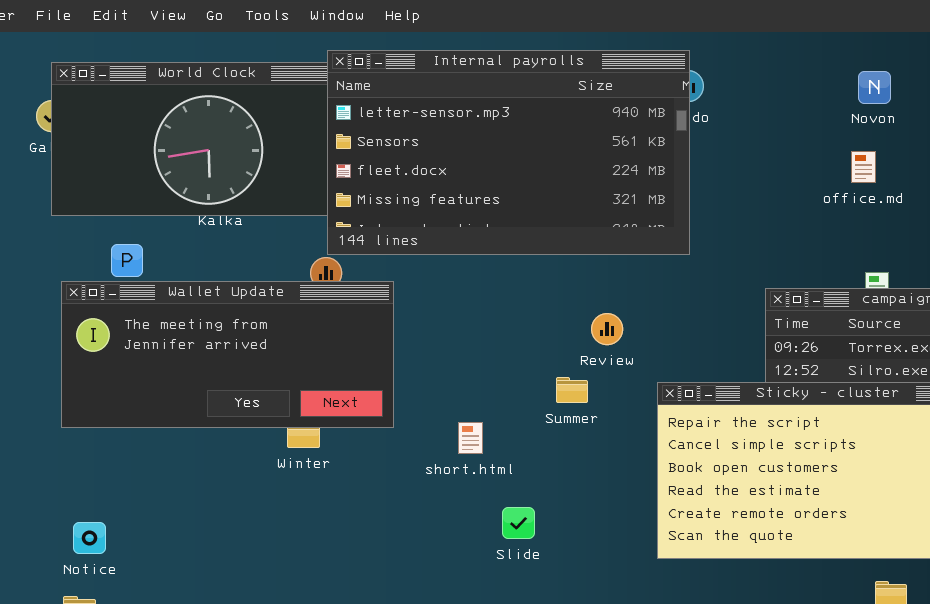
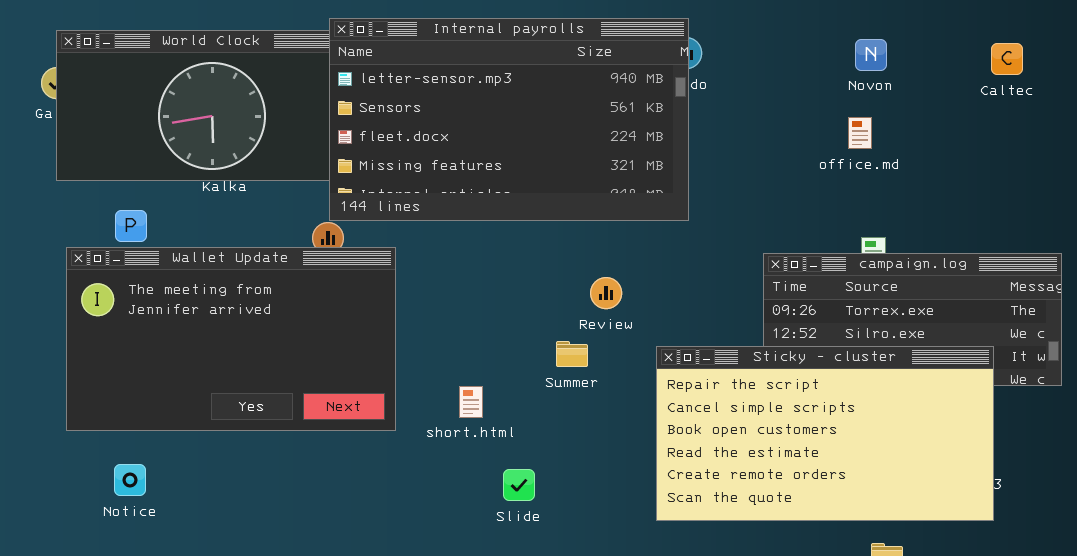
Wallet Update: [61,281,394,428] -> [66,247,396,431], resized
Notice: [73,522,106,554] -> [114,464,146,496], moved

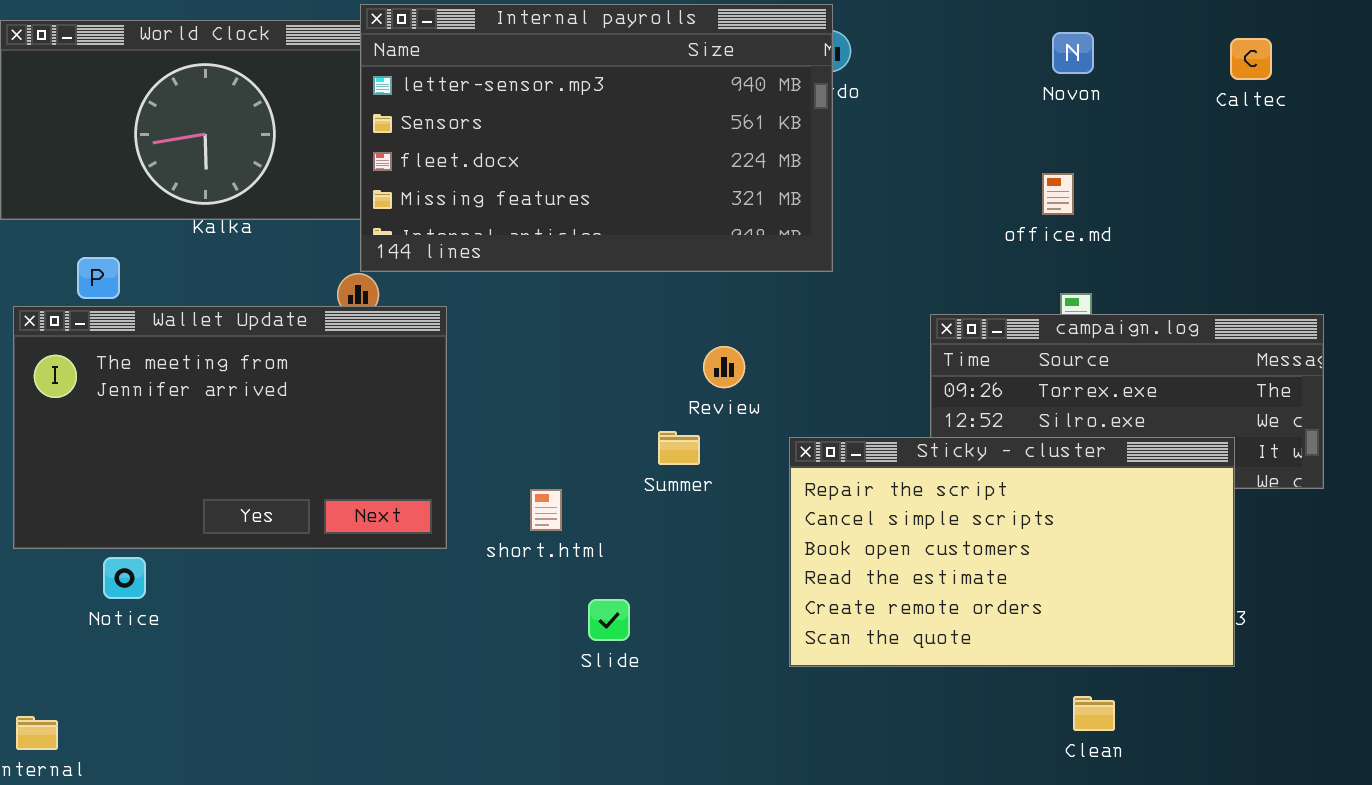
office.md: [848,117,872,149] -> [1042,173,1074,215], moved
Notice: [114,464,146,496] -> [103,557,146,599], moved

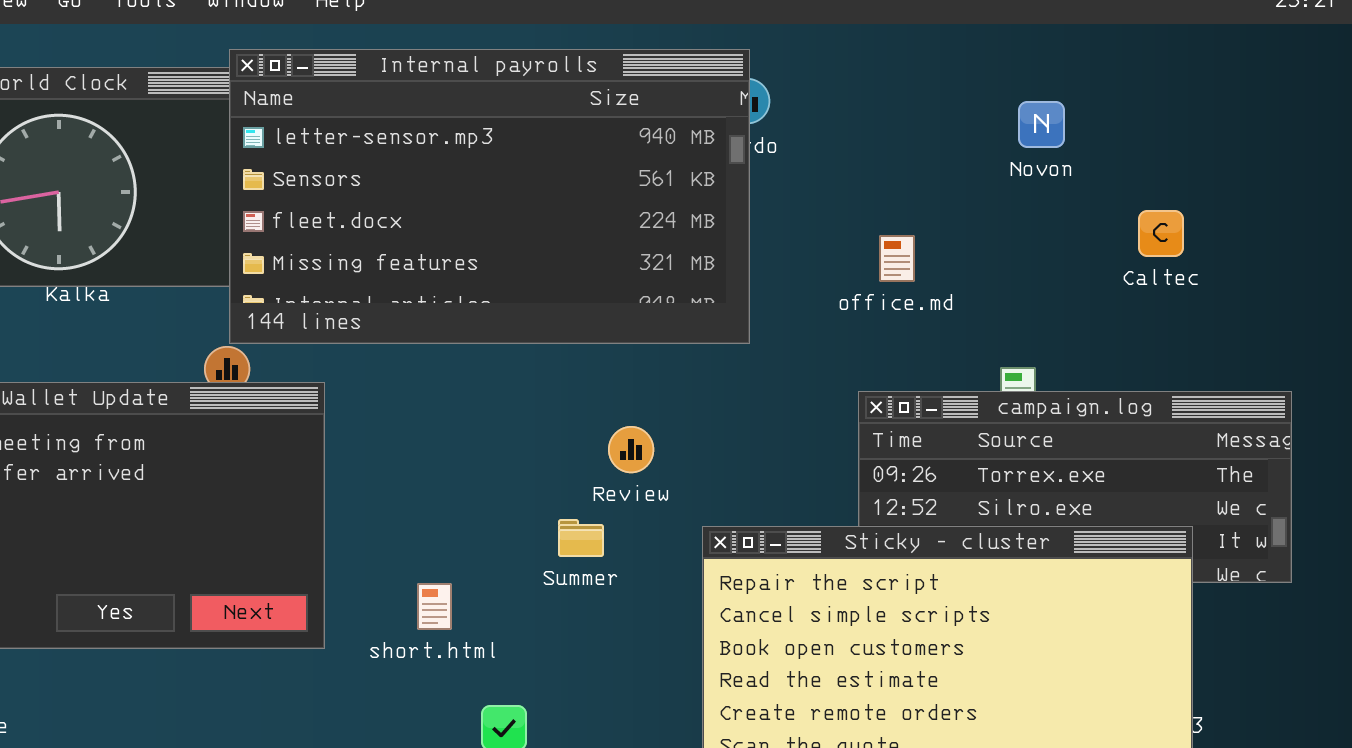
Novon: [1052,32,1094,74] -> [1018,101,1065,148], moved
Caltec: [1230,38,1272,80] -> [1138,210,1184,257], moved
office.md: [1042,173,1074,215] -> [879,235,915,282], moved

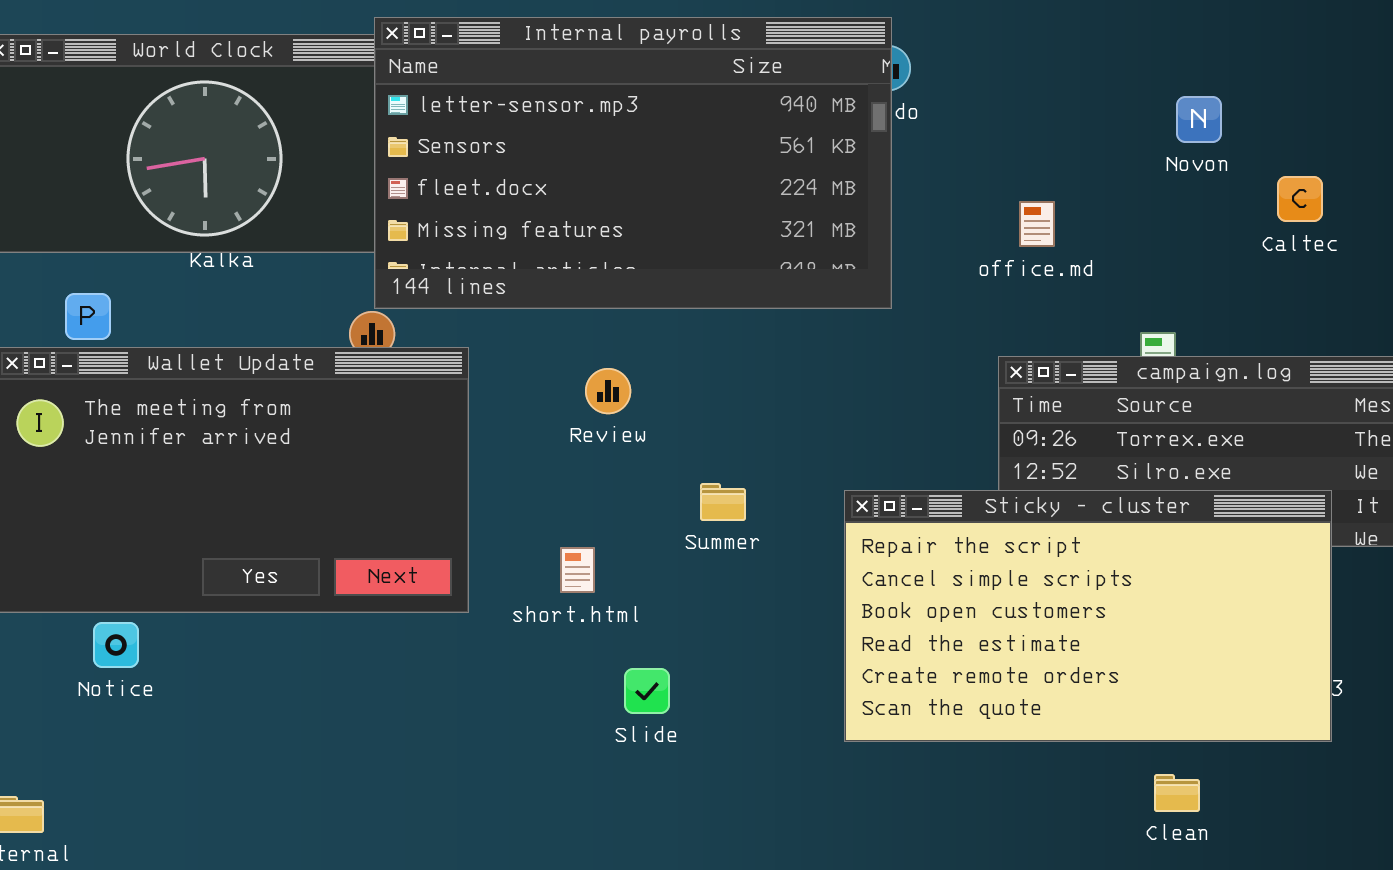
Novon: [1018,101,1065,148] -> [1176,96,1222,143], moved
Review: [608,426,654,473] -> [585,368,631,414], moved

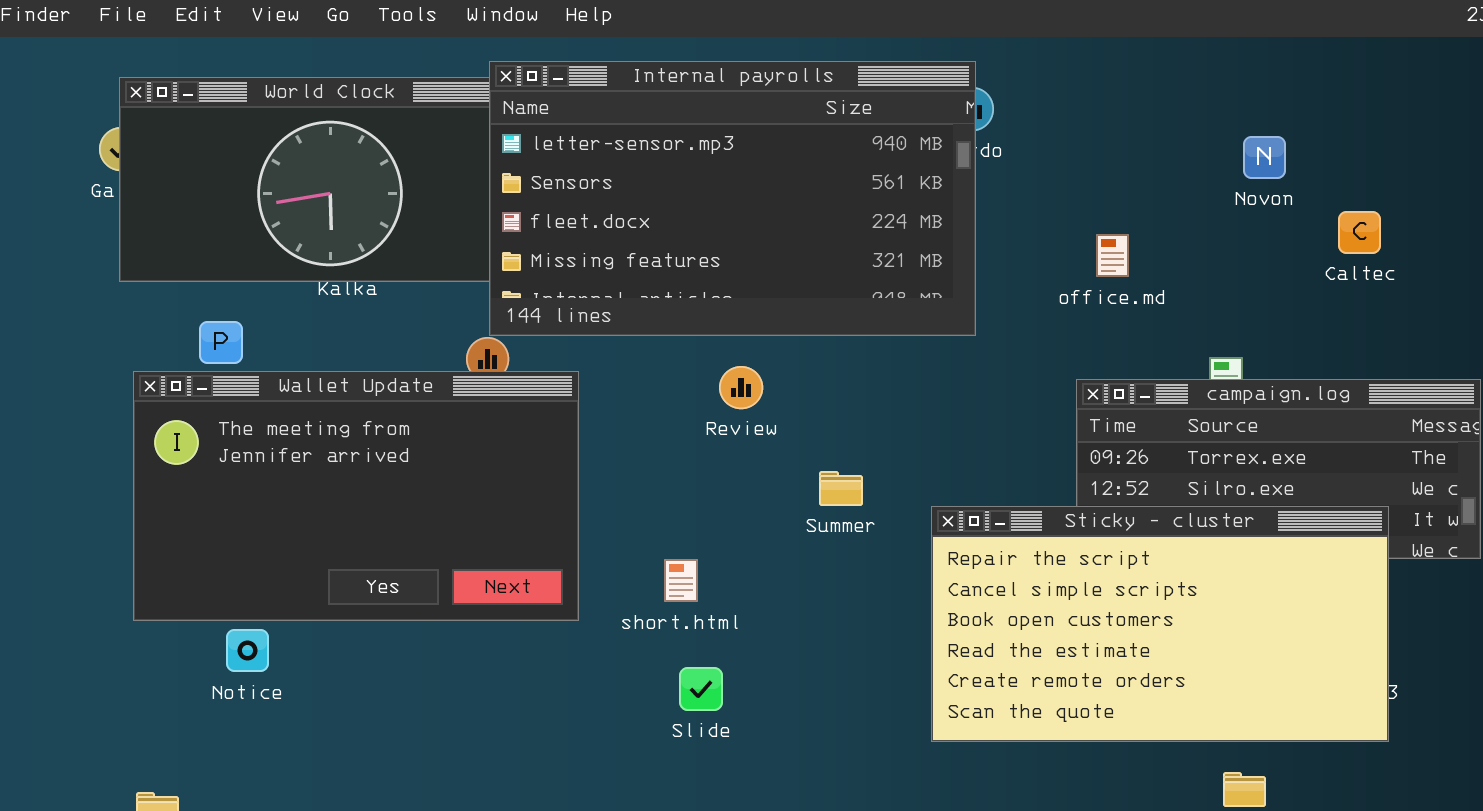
Review: [585,368,631,414] -> [719,366,763,409], moved
Summer: [700,483,746,521] -> [819,471,863,506], moved
Slide: [624,668,670,714] -> [679,667,723,711], moved

